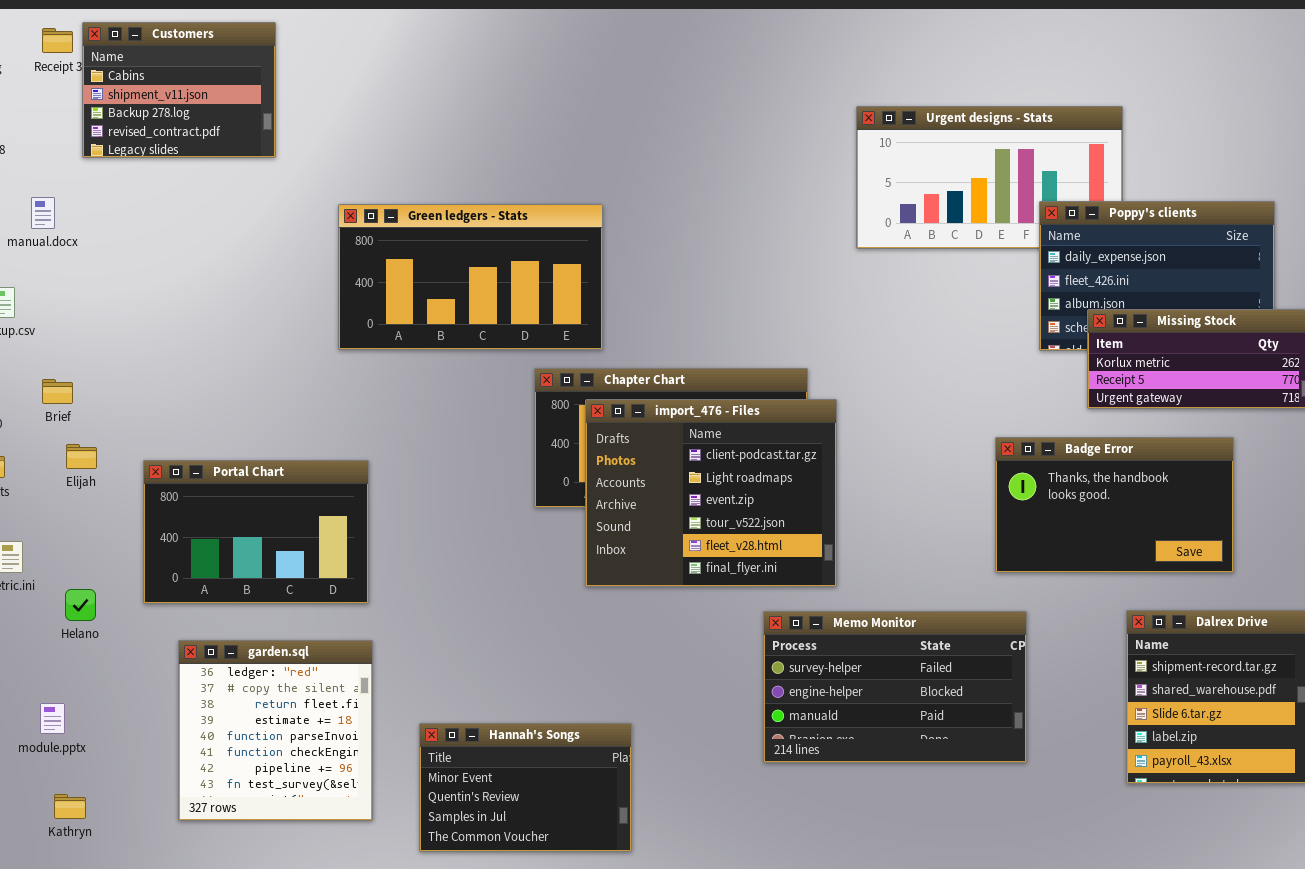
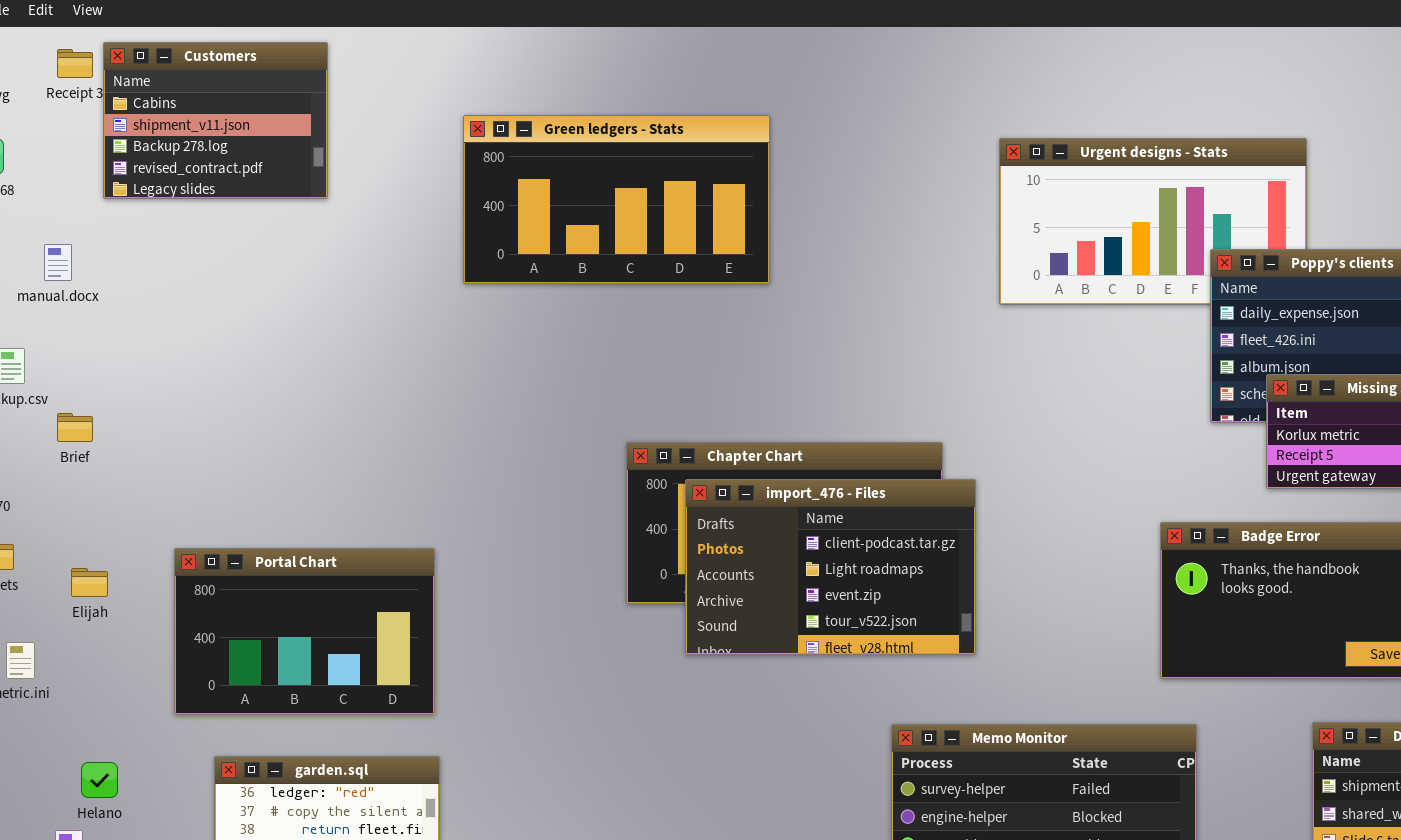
Green ledgers - Stats: [338,204,603,350] -> [463,115,770,284], moved
Brief: [42,379,73,404] -> [57,413,93,442], moved
import_476 - Files: [585,399,837,587] -> [685,479,976,655], resized
Elijah: [66,444,97,469] -> [71,568,108,597], moved
Helano: [65,589,96,621] -> [81,762,118,798], moved

